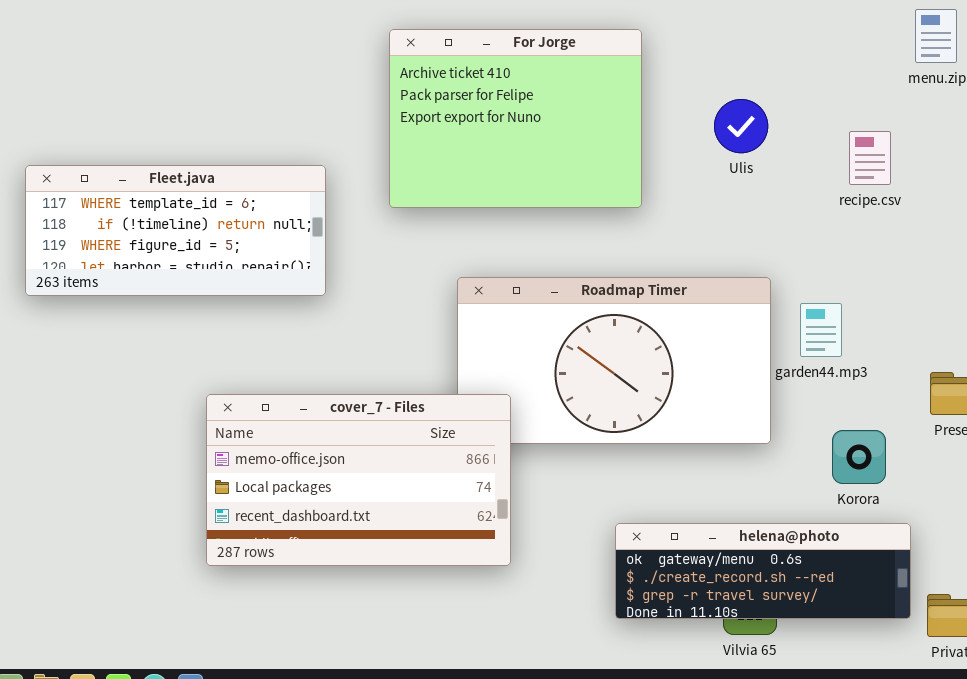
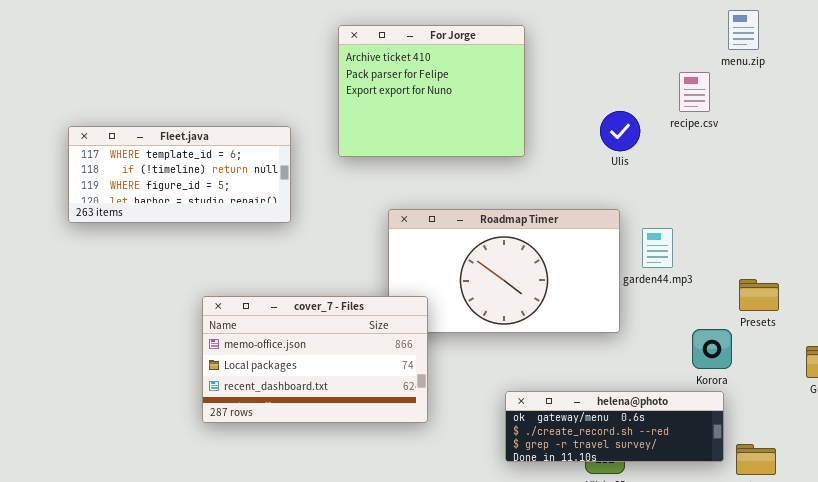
Ulis: [714,99,768,153] -> [600,111,640,151], moved
recipe.csv: [849,131,891,185] -> [679,72,710,112], moved
Korora: [832,430,886,484] -> [692,329,732,369], moved

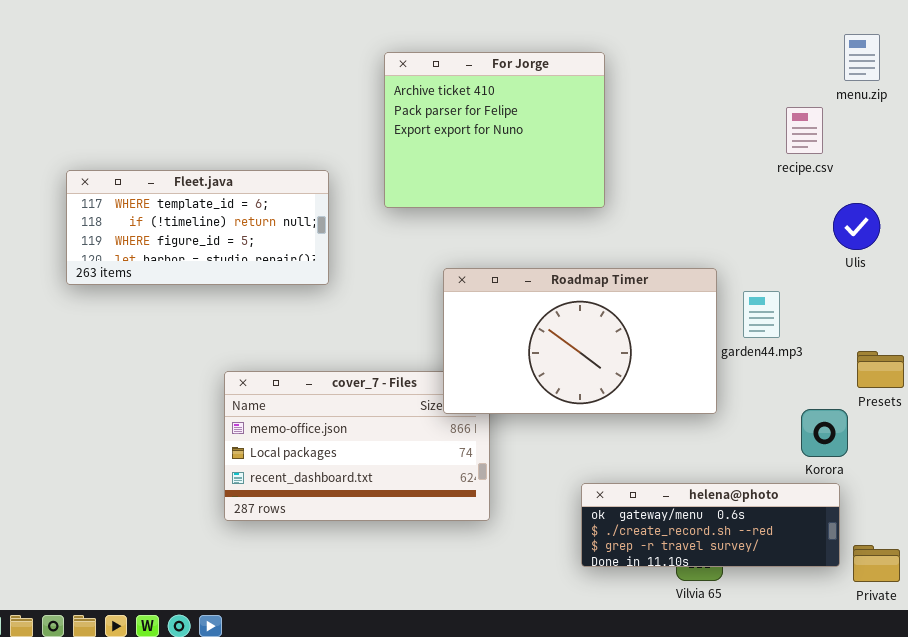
Ulis: [600,111,640,151] -> [833,203,880,250], moved
Roadmap Timer: [388,209,620,333] -> [443,268,717,414], raised

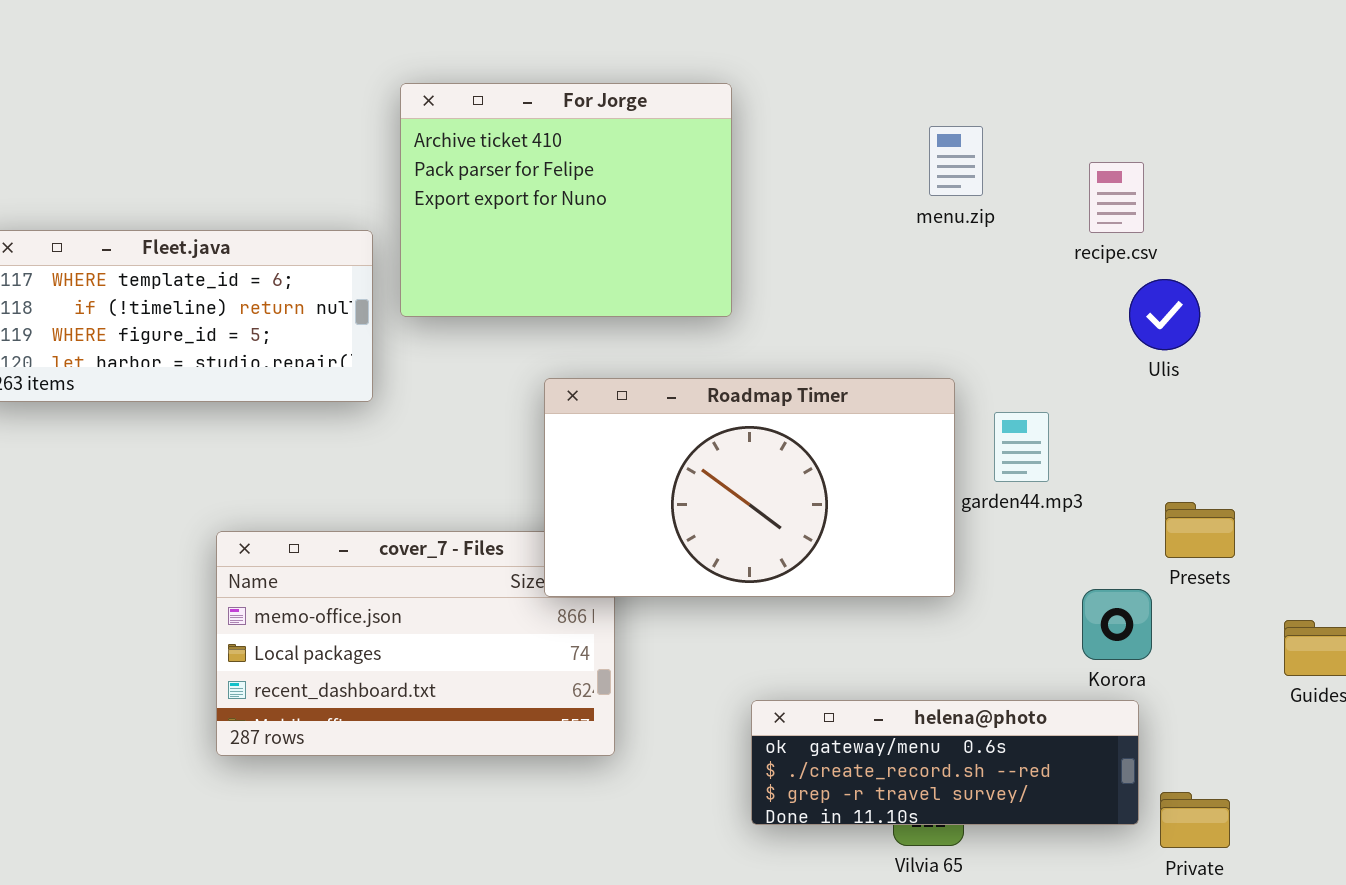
menu.zip: [844,34,880,81] -> [929,126,983,196], moved
For Jorge: [384,52,605,208] -> [400,83,732,317], moved
recipe.csv: [786,107,823,154] -> [1089,162,1144,233], moved

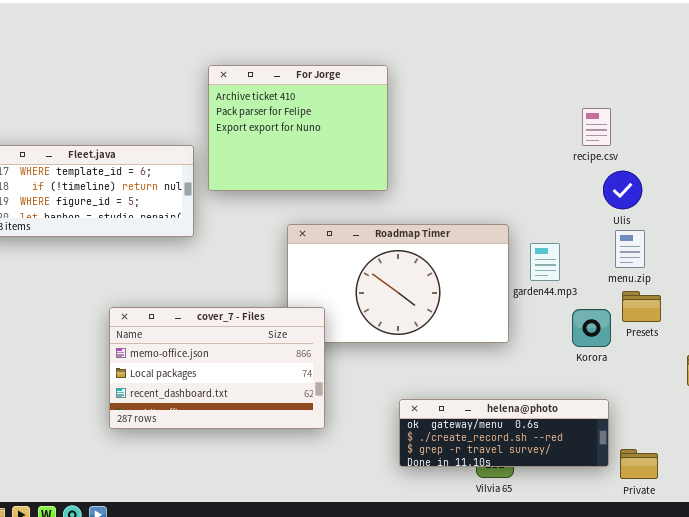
menu.zip: [929,126,983,196] -> [615,230,645,268], moved
cover_7 - Files: [216,531,615,756] -> [109,307,325,429], raised
Korora: [1082,589,1152,660] -> [572,309,611,347], moved

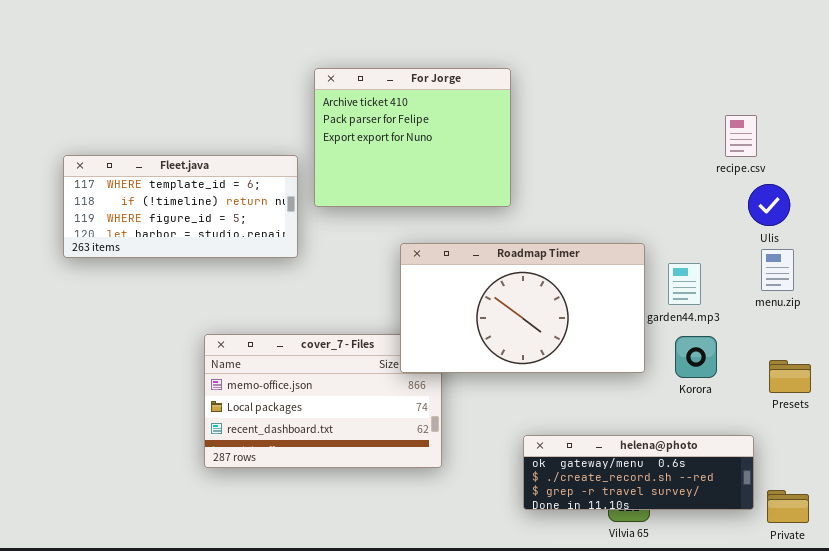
Roadmap Timer: [287,224,509,343] -> [400,243,645,373], raised
Presets: [622,291,661,322] -> [769,360,811,393], moved
Korora: [572,309,611,347] -> [675,336,717,378], moved

